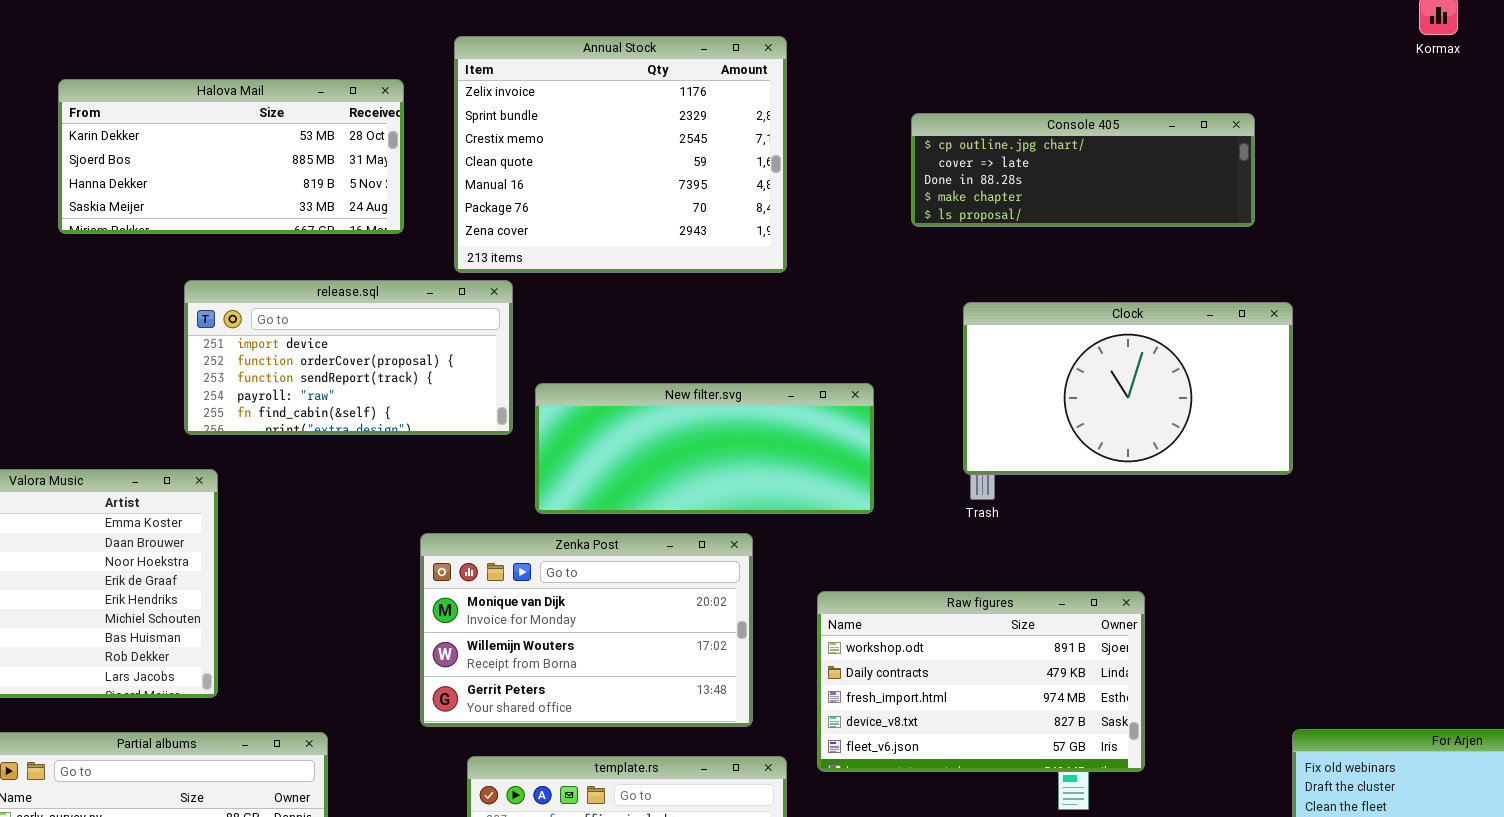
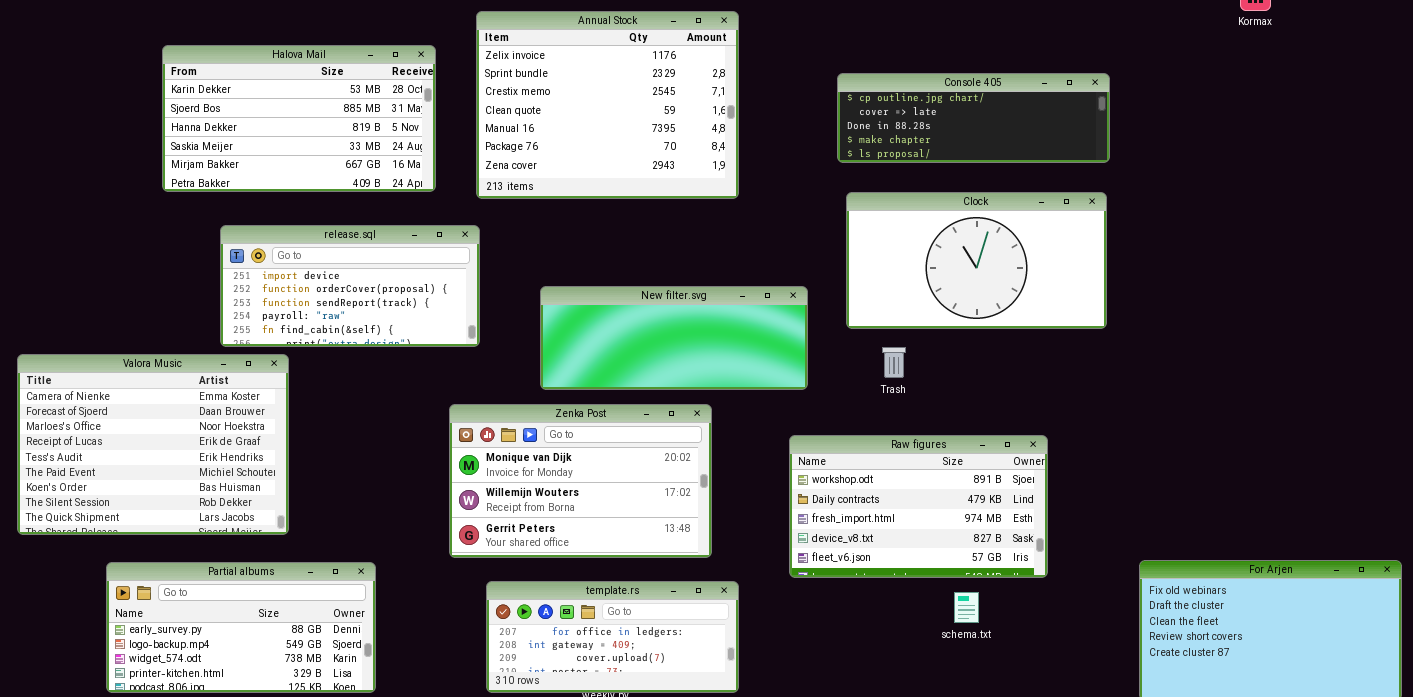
Halova Mail: [58,79,404,234] -> [162,45,436,192], resized
release.sql: [184,280,513,435] -> [220,225,480,347], moved
Clock: [963,302,1293,475] -> [846,192,1107,329], moved
Raw figures: [817,591,1145,772] -> [789,435,1048,578], moved

